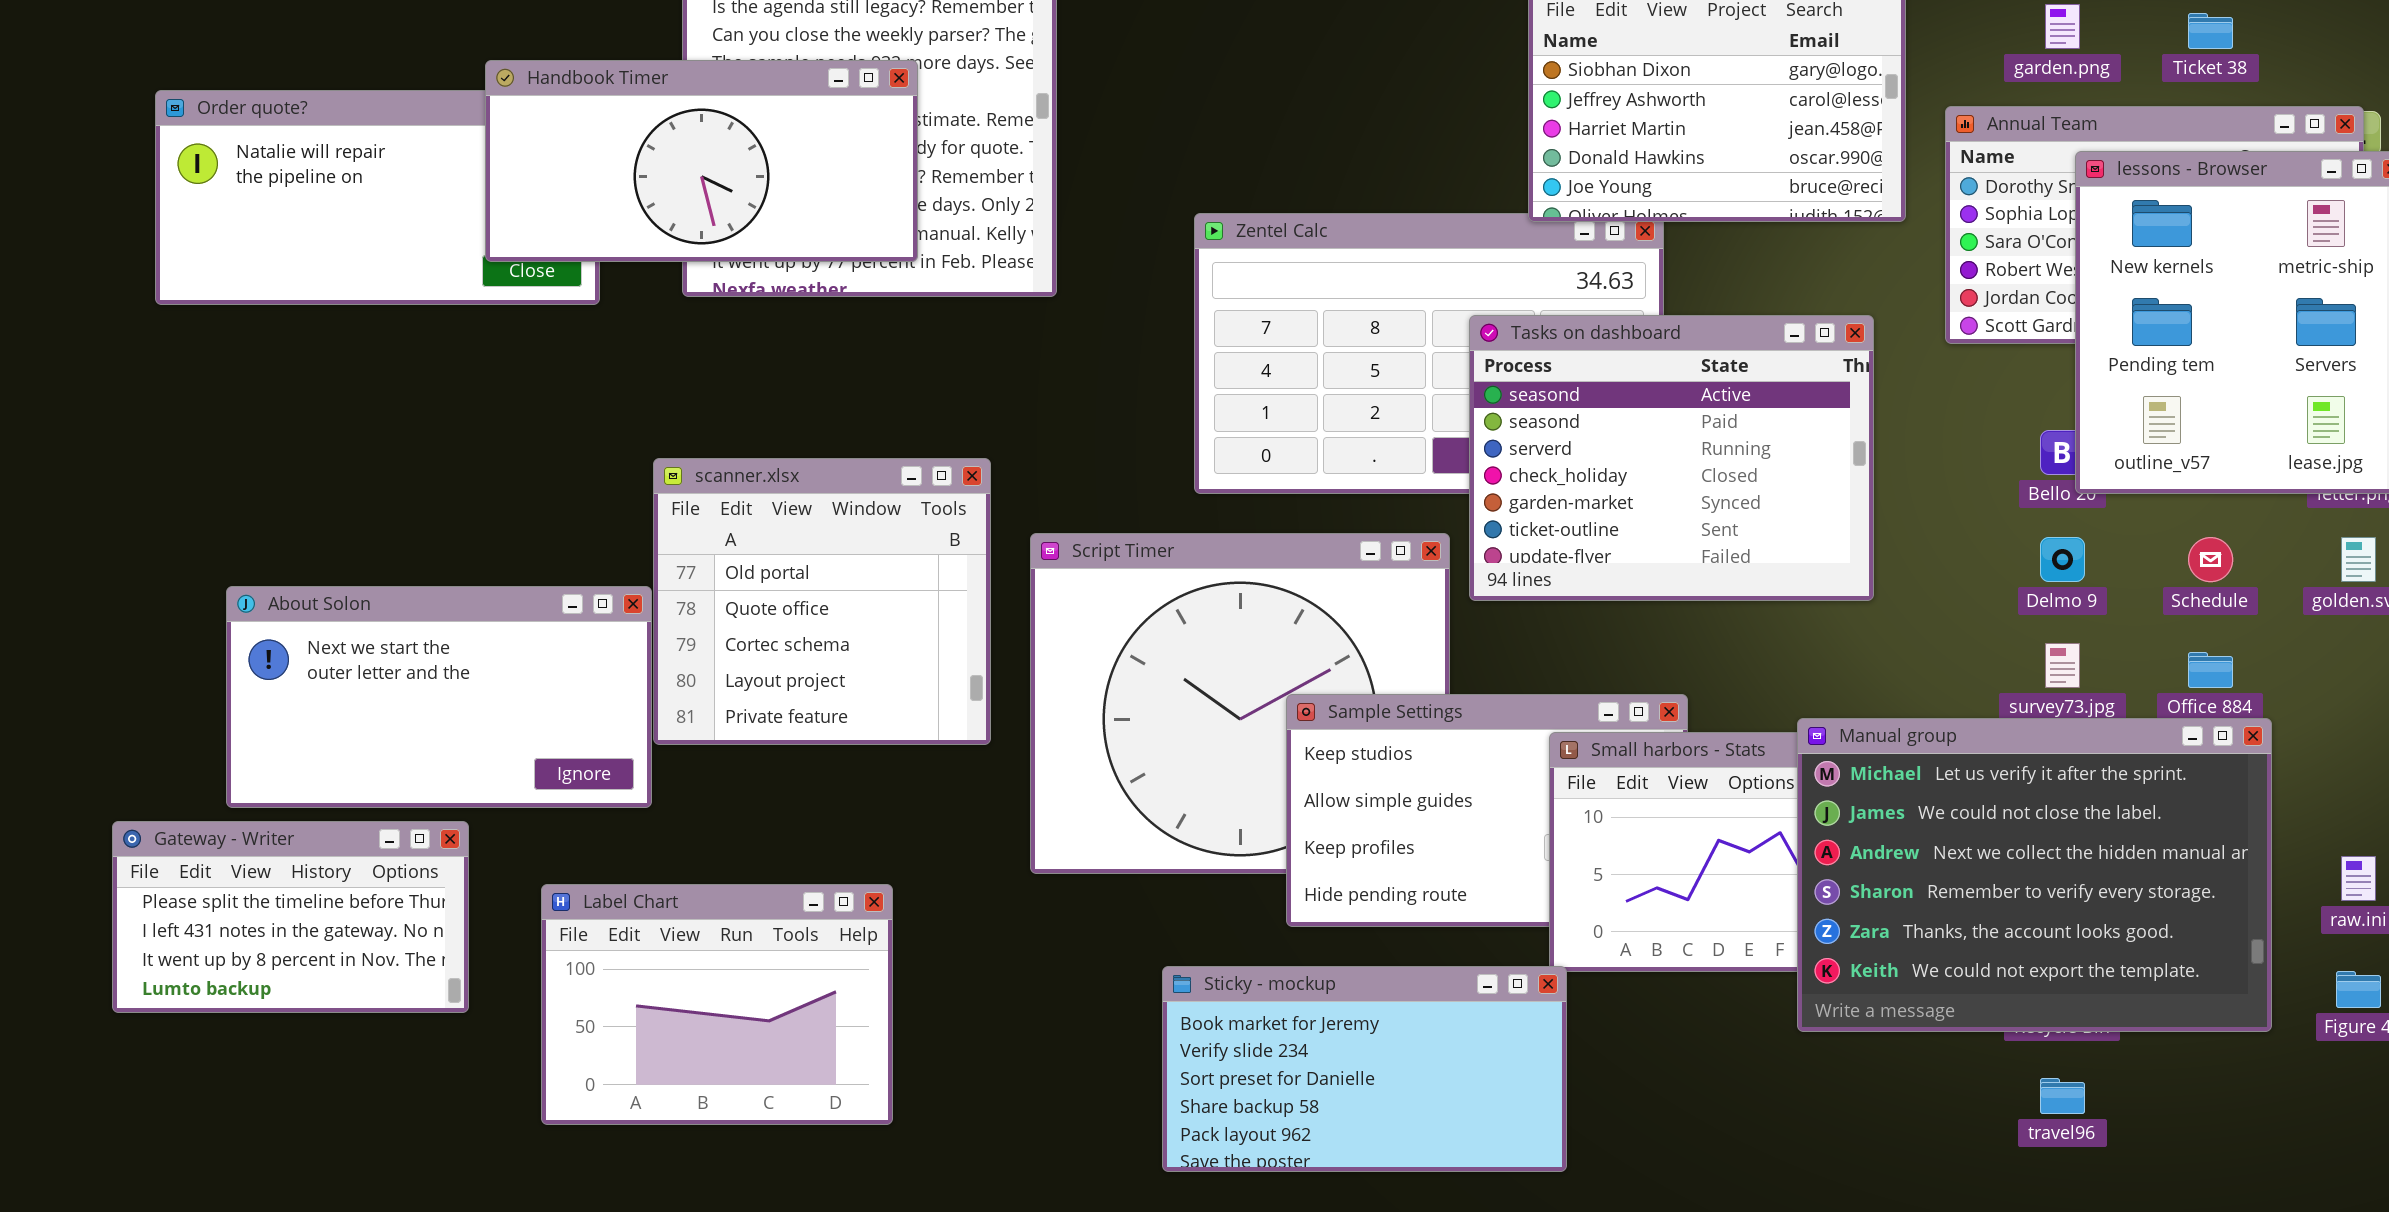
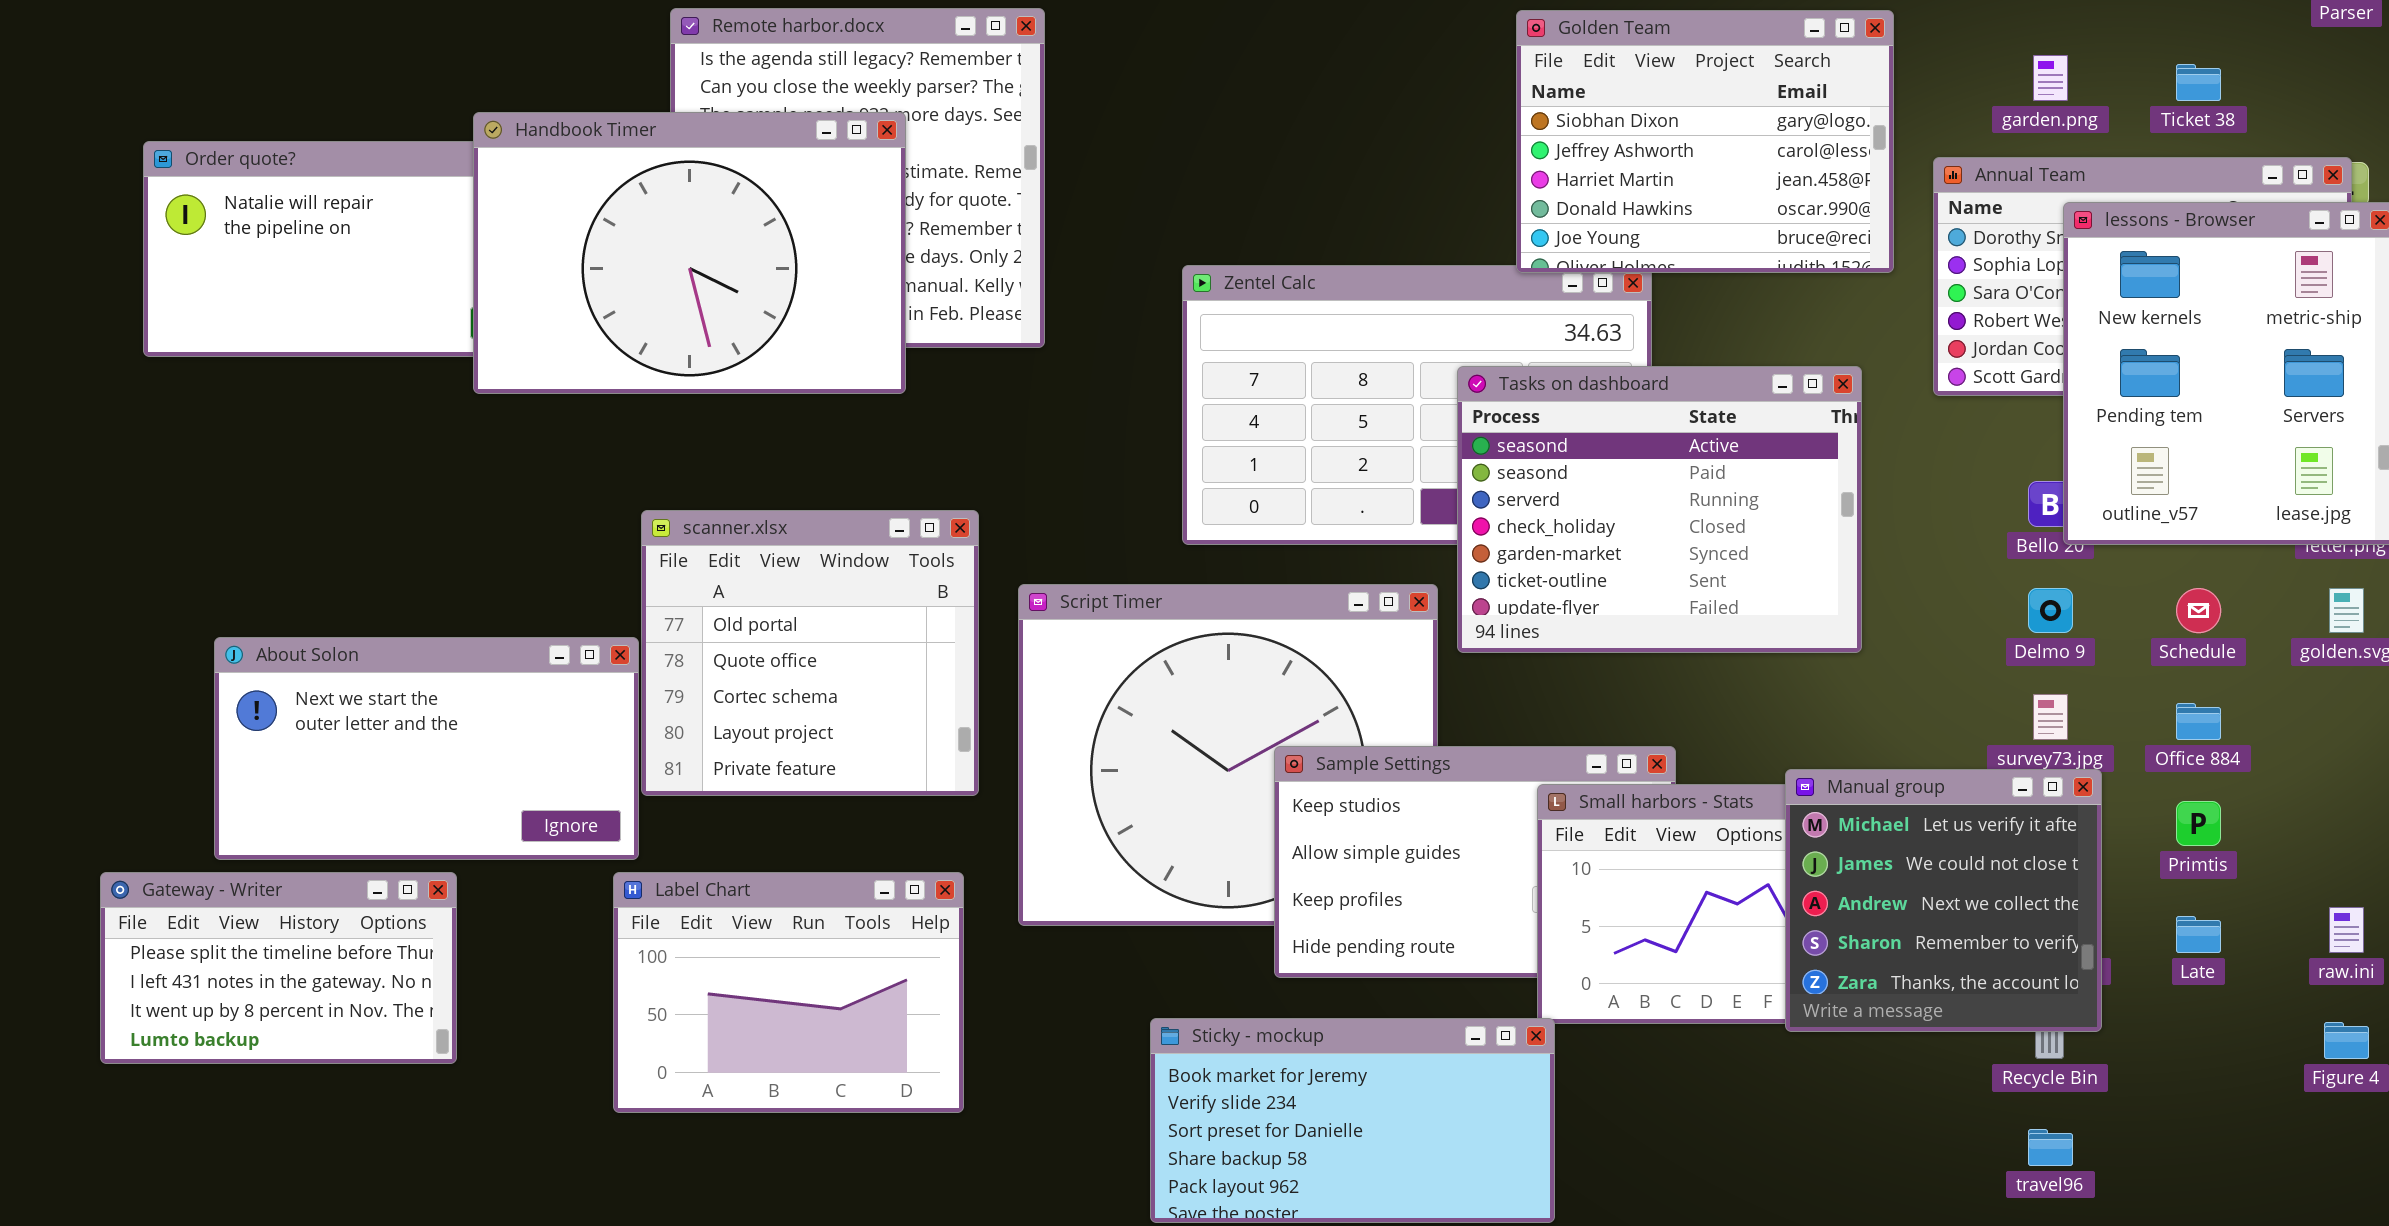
Handbook Timer: [485,60,918,262] -> [473,112,906,394], resized
Manual group: [1797,718,2272,1032] -> [1785,769,2102,1032], resized
Label Chart: [541,884,893,1125] -> [613,872,964,1113], moved

